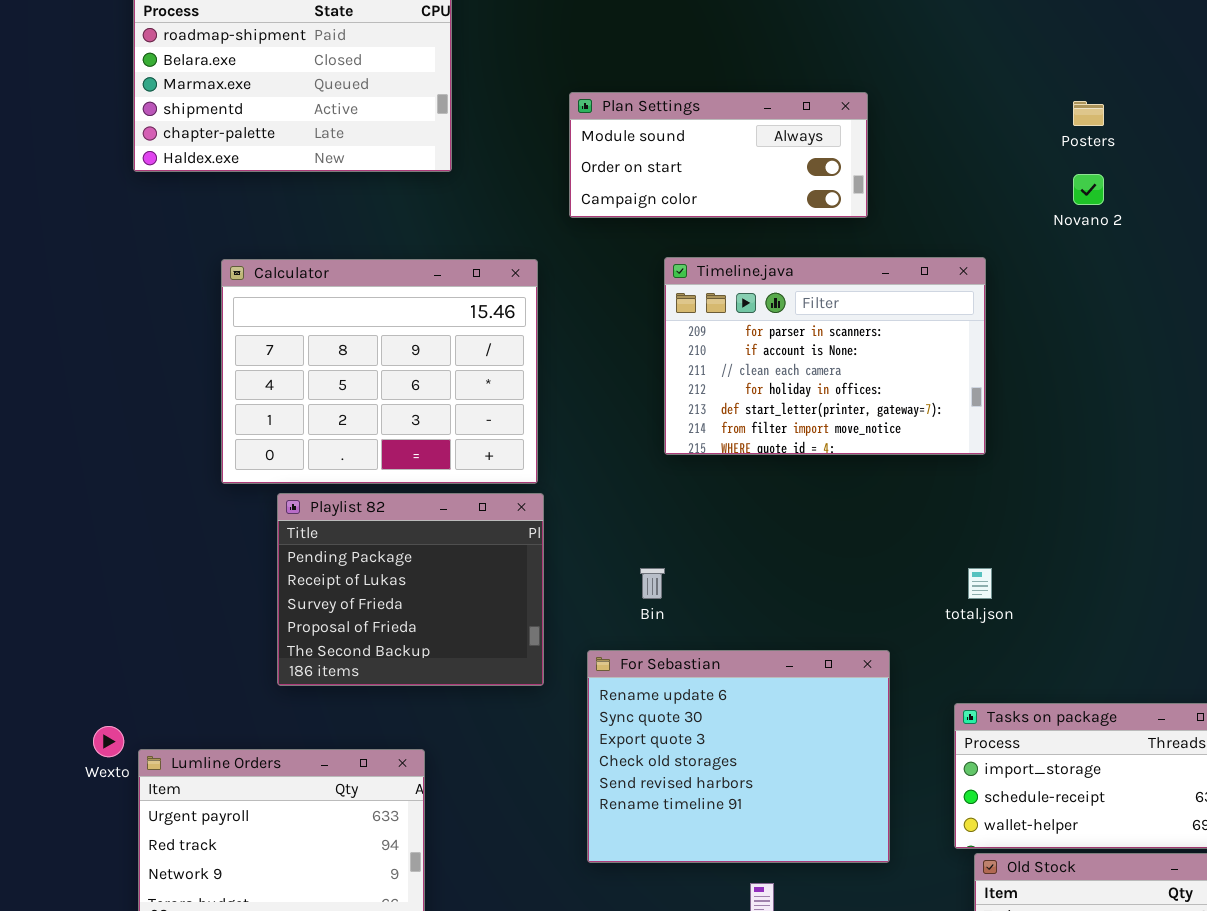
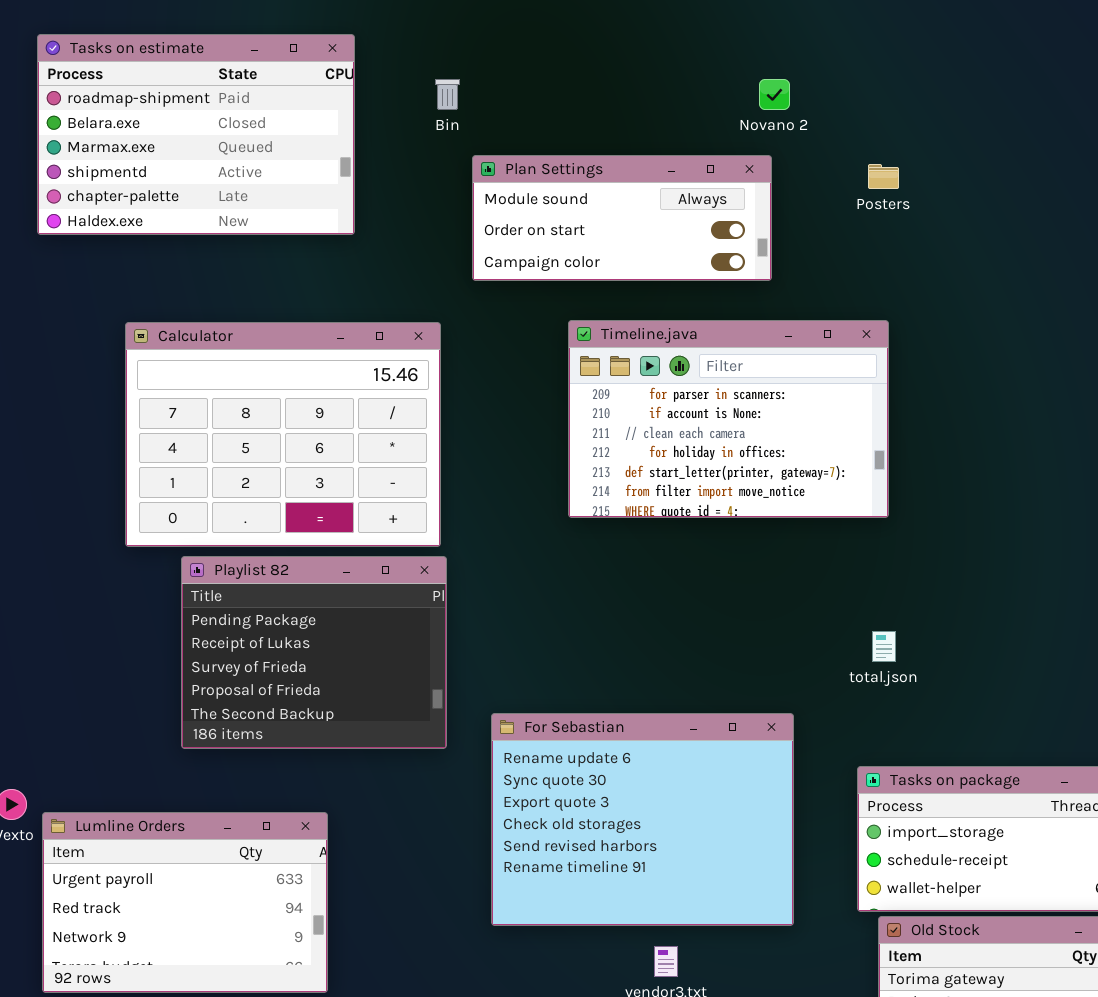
Posters: [1073,101,1104,126] -> [868,164,899,189], moved
Novano 2: [1073,174,1104,205] -> [759,79,790,110], moved
Bin: [640,568,665,599] -> [435,79,460,110], moved

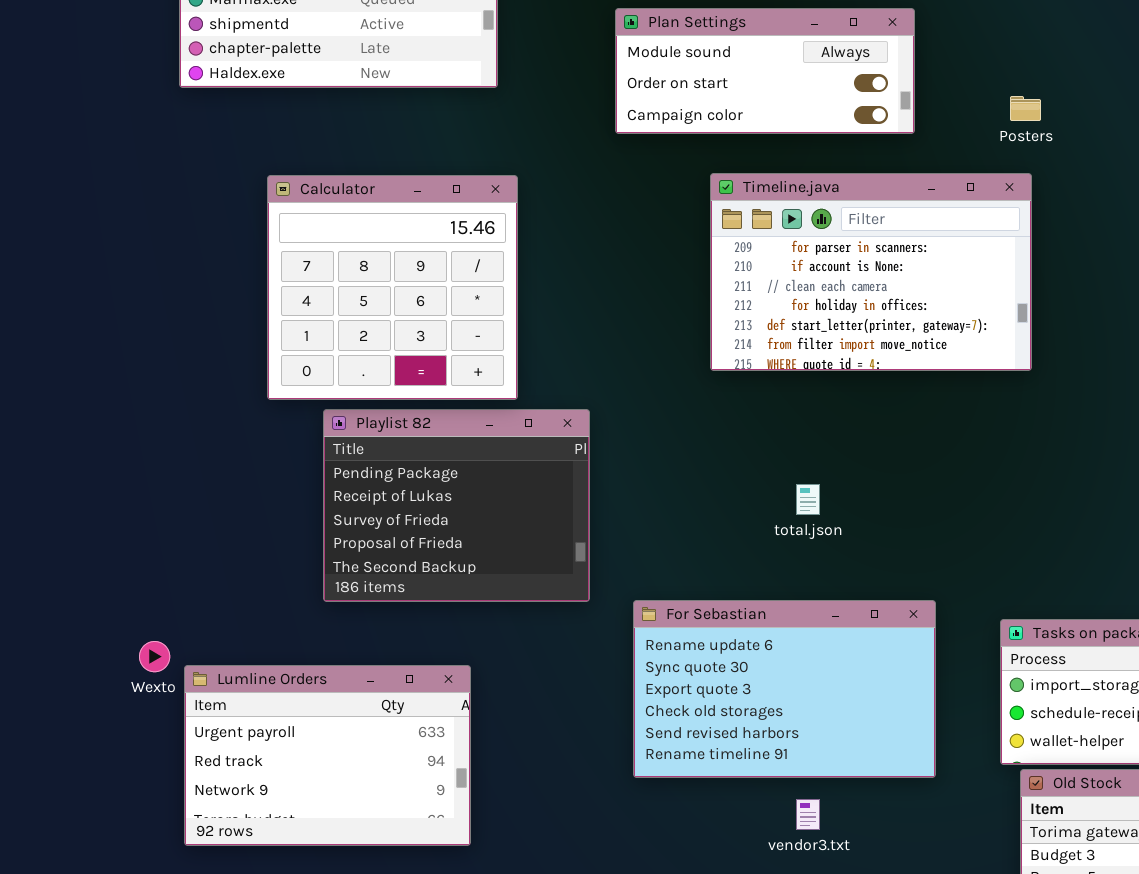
Posters: [868,164,899,189] -> [1010,96,1041,121], moved
Calculator: [125,322,441,547] -> [267,175,518,400], resized
total.json: [872,631,896,662] -> [796,484,820,515], moved
For Sebastian: [491,713,794,926] -> [633,600,936,778], resized

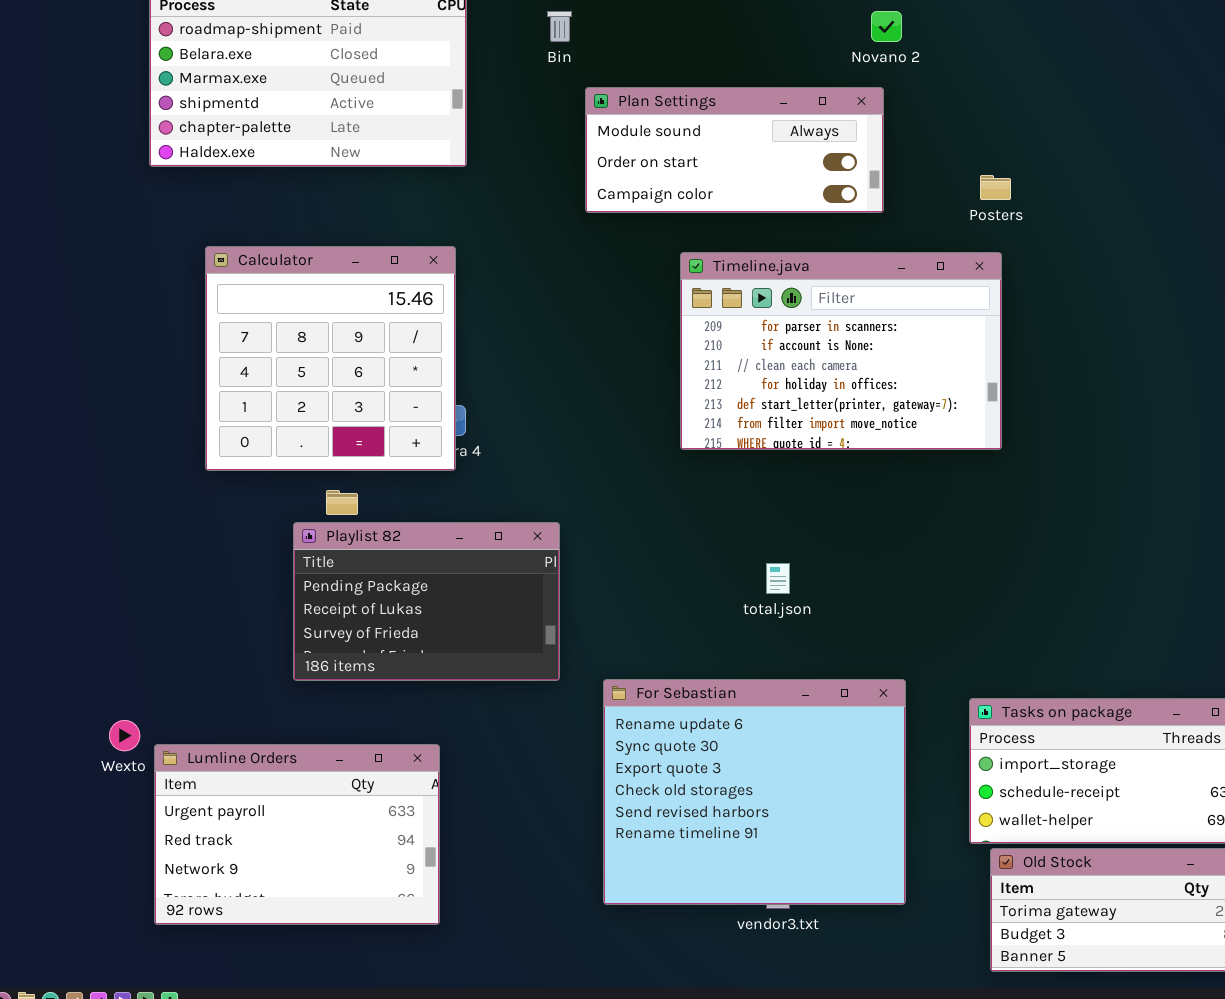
Calculator: [267,175,518,400] -> [205,246,456,471], moved
Playlist 82: [323,409,590,602] -> [293,522,560,681], resized
For Sebastian: [633,600,936,778] -> [603,679,906,905], resized

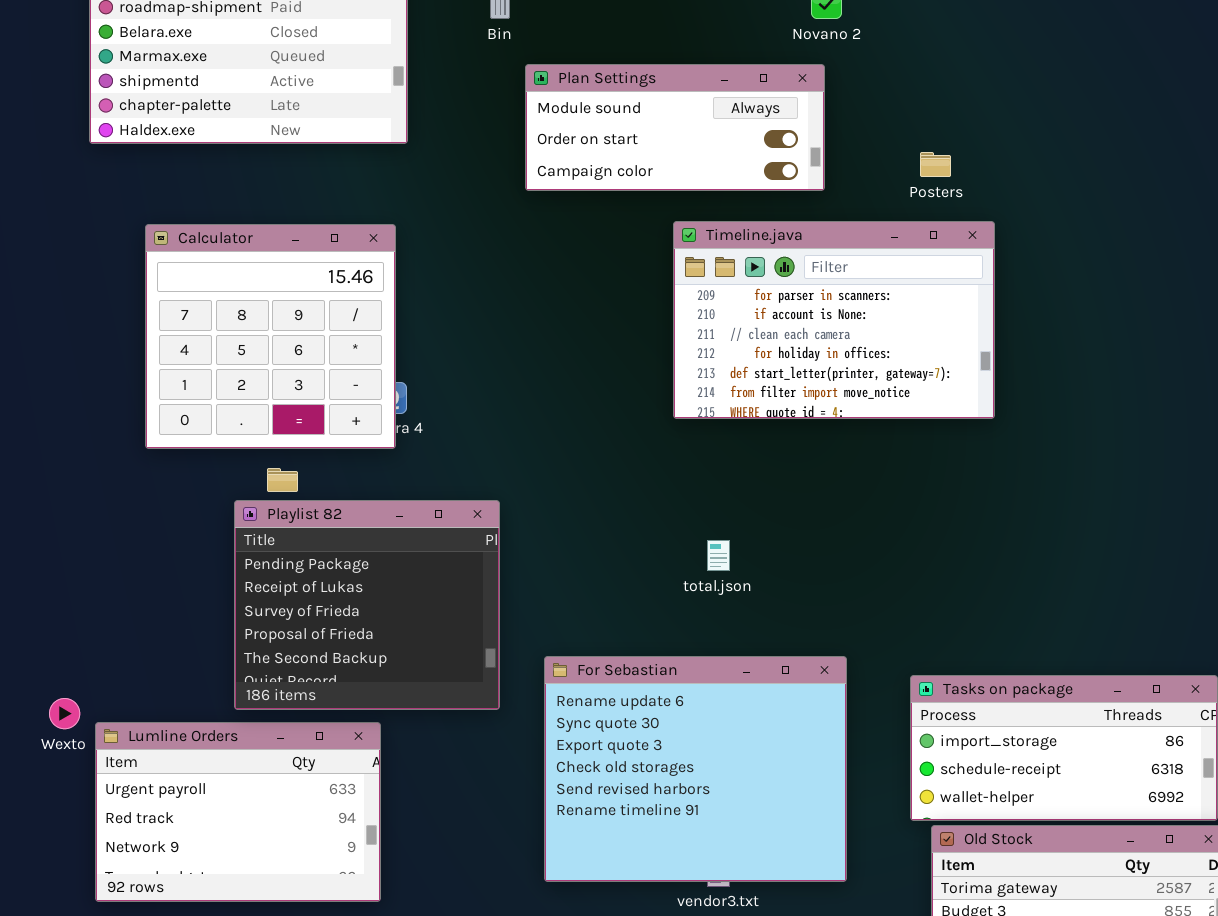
Timeline.java: [680,252,1002,450] -> [673,221,995,419], moved
Playlist 82: [293,522,560,681] -> [234,500,500,710], resized

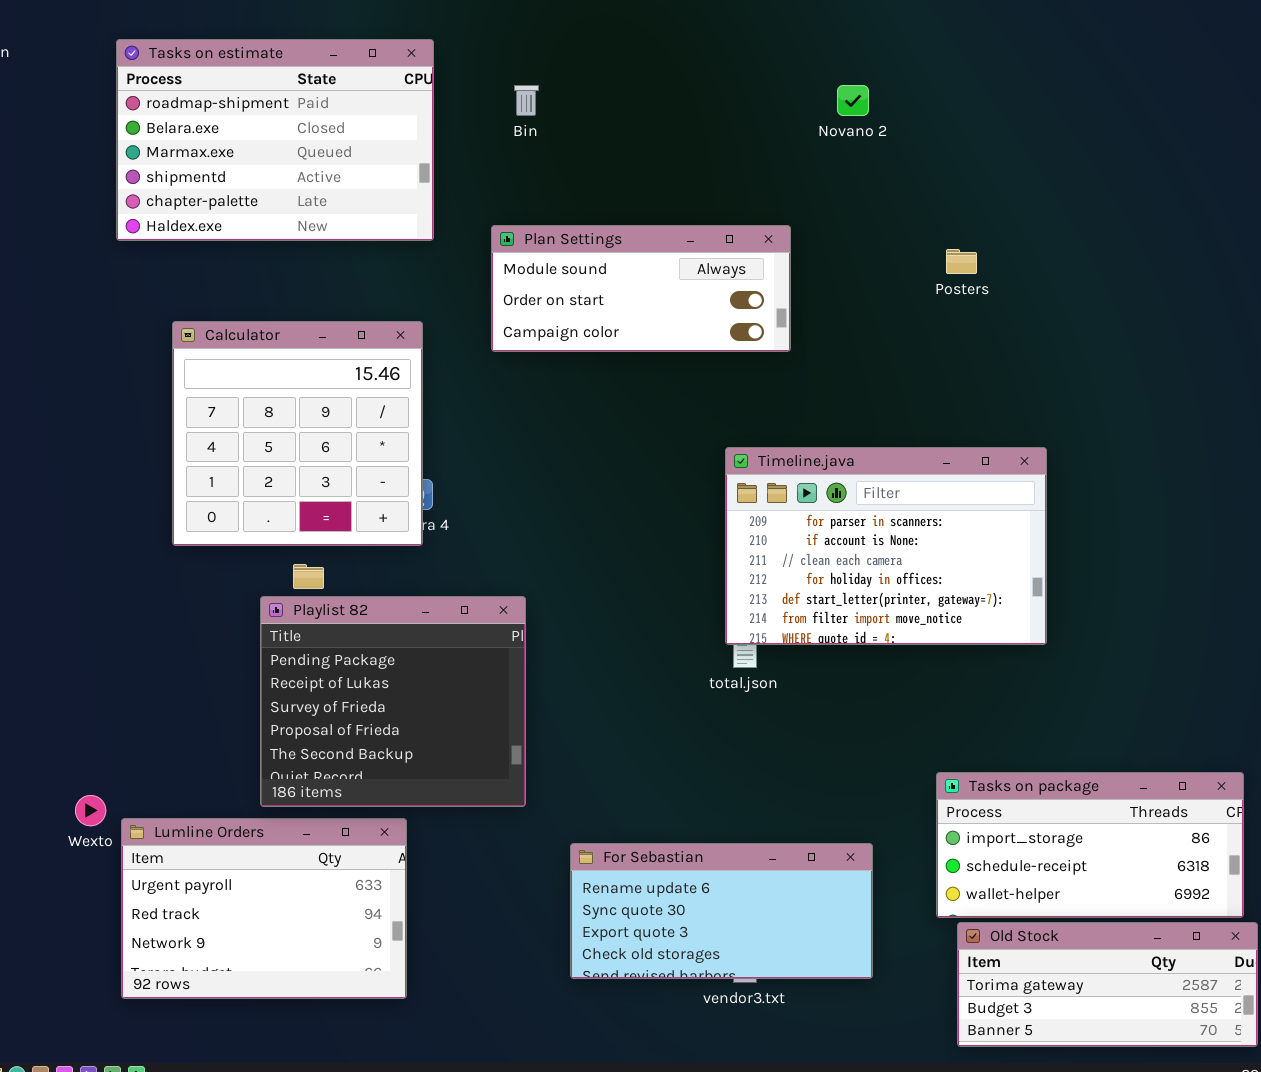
Plan Settings: [525,64,825,191] -> [491,225,791,352], moved
Timeline.java: [673,221,995,419] -> [725,447,1047,645], moved
For Sebastian: [544,656,847,882] -> [570,843,873,979], resized

